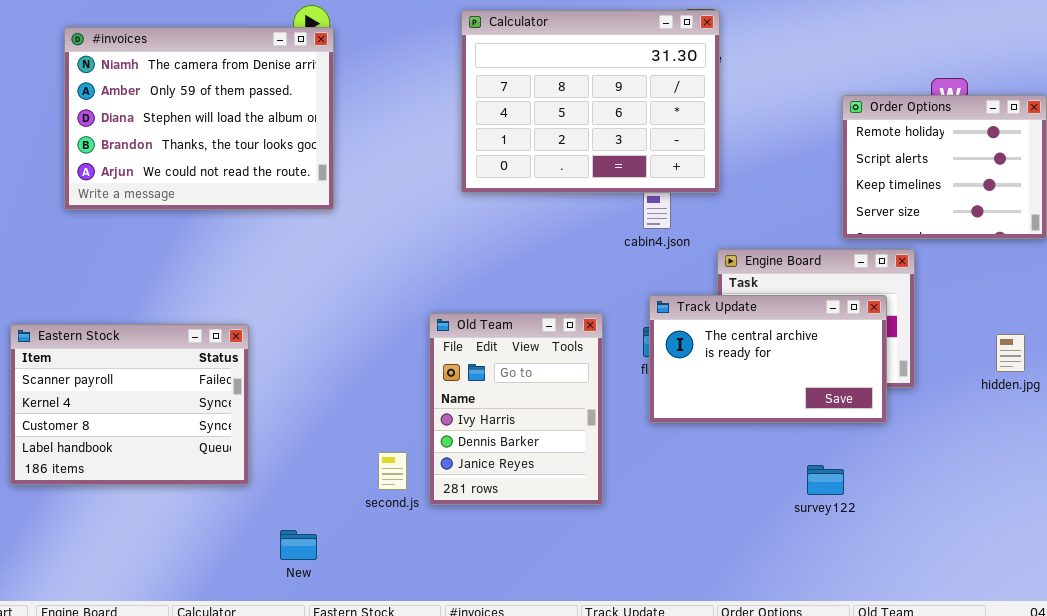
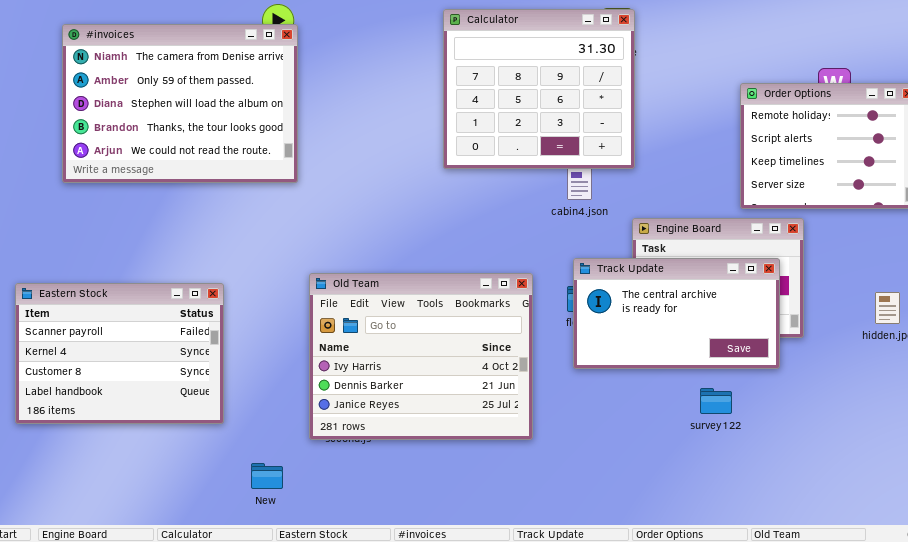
Calculator: [461,10,720,193] -> [443,9,635,169], resized
Old Team: [429,313,603,505] -> [309,273,533,440], resized
survey122: [807,465,844,495] -> [700,388,732,414], moved

